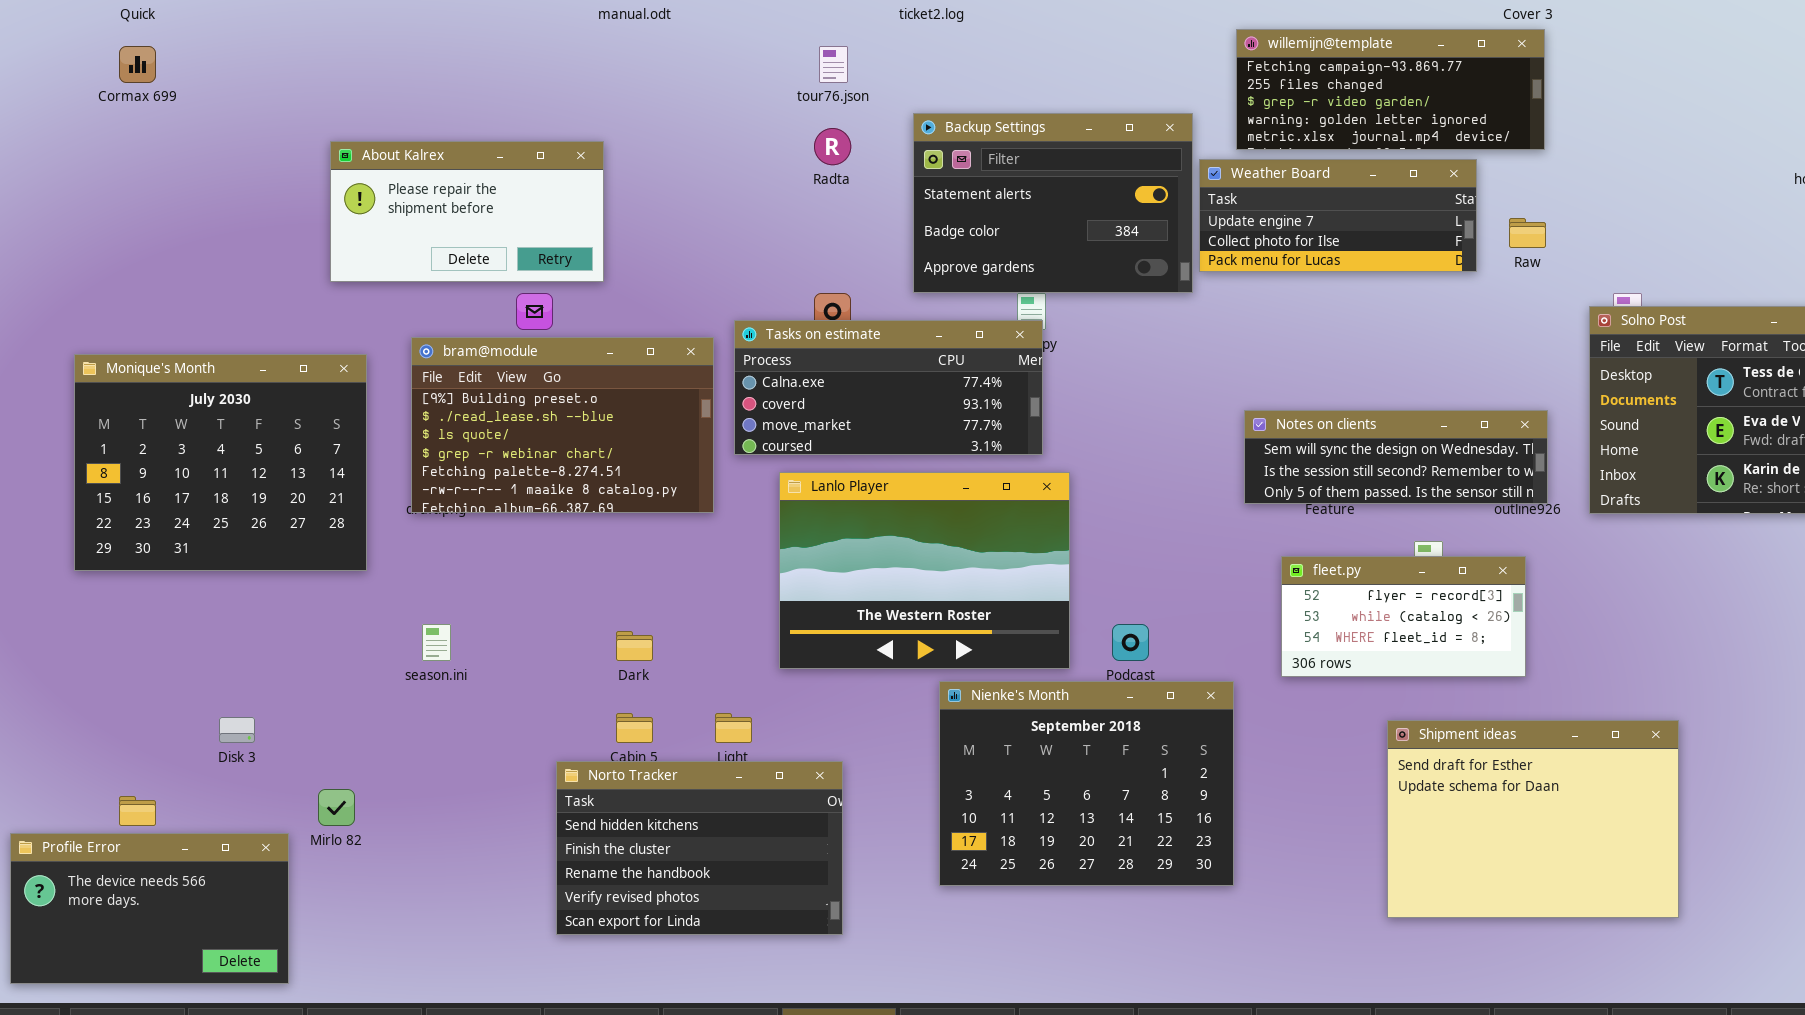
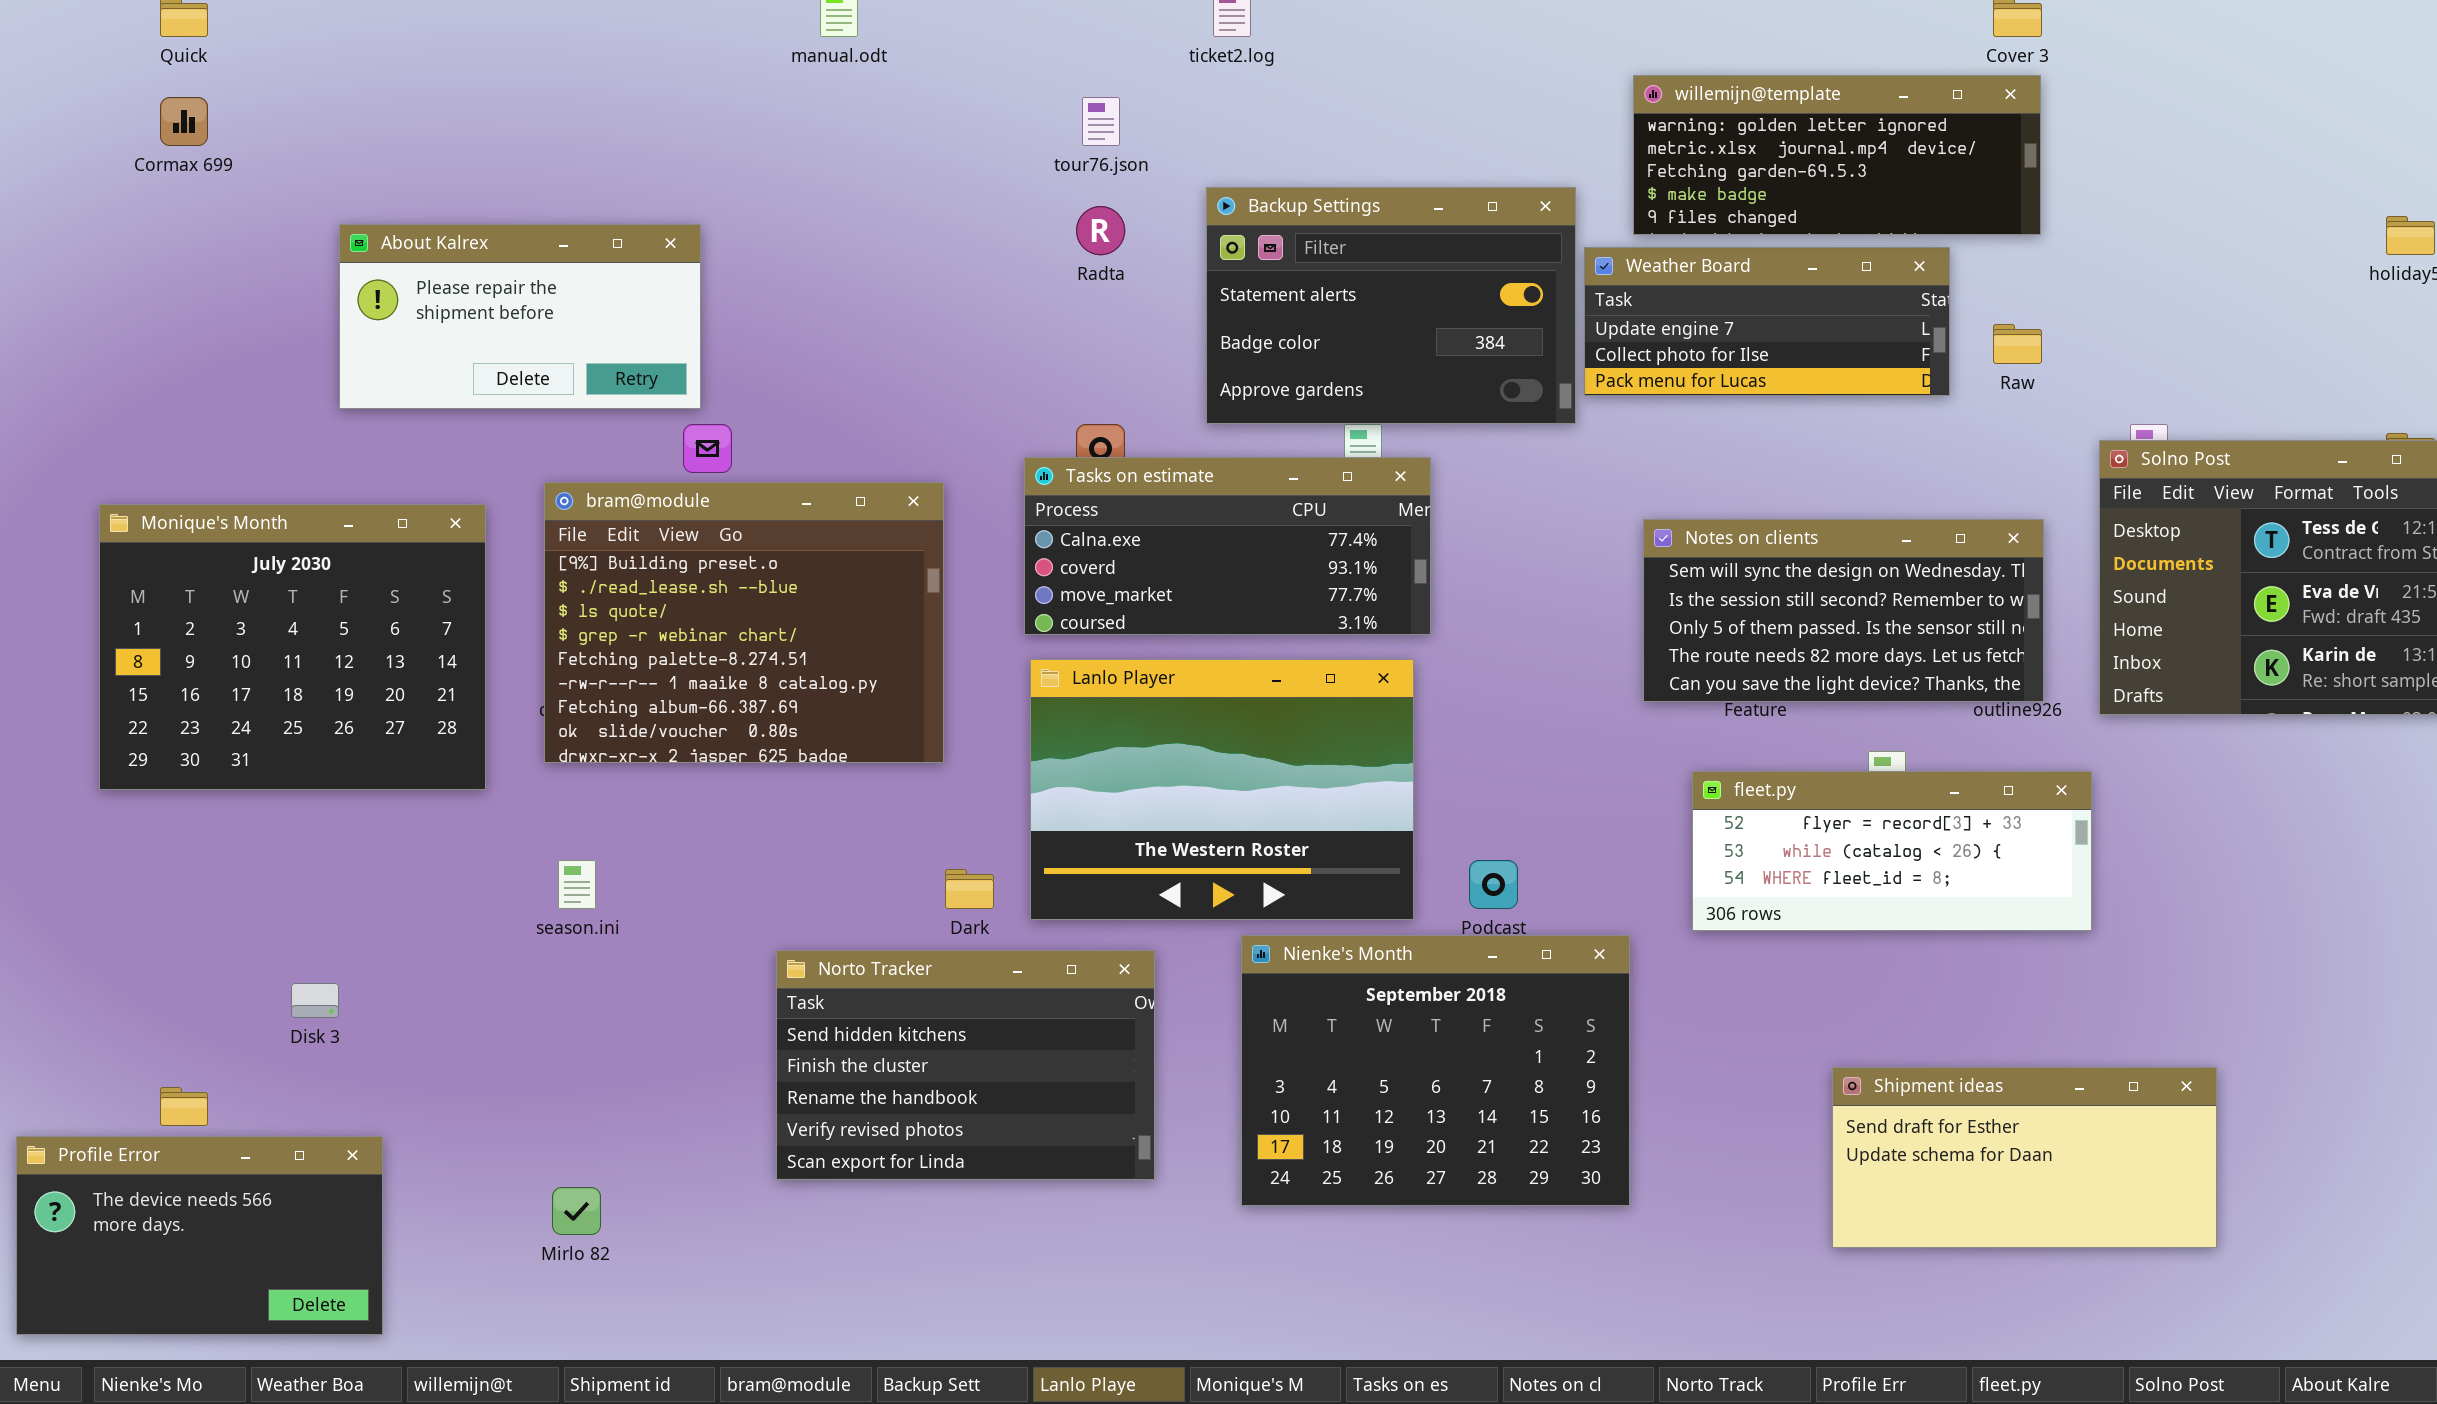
willemijn@template: [1236,29,1545,150] -> [1633,75,2041,235], scrolled down 3 rows
About Kalrex: [330,141,604,282] -> [339,224,701,409], moved
Tasks on estimate: [734,320,1043,455] -> [1024,457,1431,635], moved
bram@module: [411,337,714,513] -> [544,482,944,763], resized
Notes on clients: [1244,410,1548,504] -> [1643,519,2044,702], resized
fleet.py: [1281,556,1526,677] -> [1692,771,2092,931], resized
Dark: [616,631,653,661] -> [945,869,994,909], moved
Shipment ideas: [1387,720,1679,918] -> [1832,1067,2217,1248], resized
Norto Tracker: [556,761,843,935] -> [776,950,1155,1180], moved
Mirlo 82: [318,789,355,826] -> [552,1187,601,1235], moved

